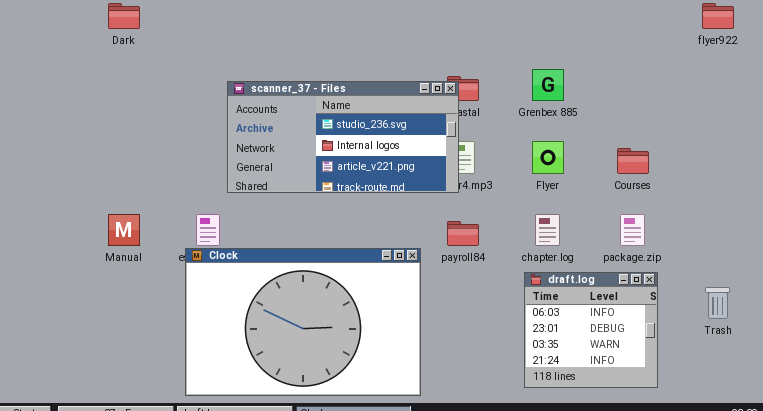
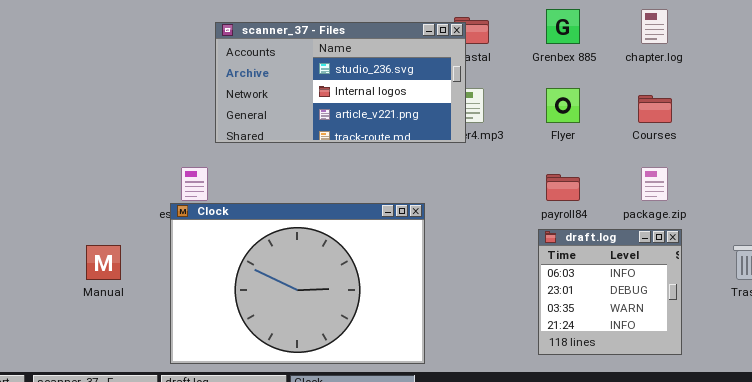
Manual: [108,214,140,246] -> [86,245,121,280], moved
chapter.log: [535,214,560,246] -> [641,9,668,44], moved
payroll84: [447,221,479,246] -> [546,174,580,201], moved

